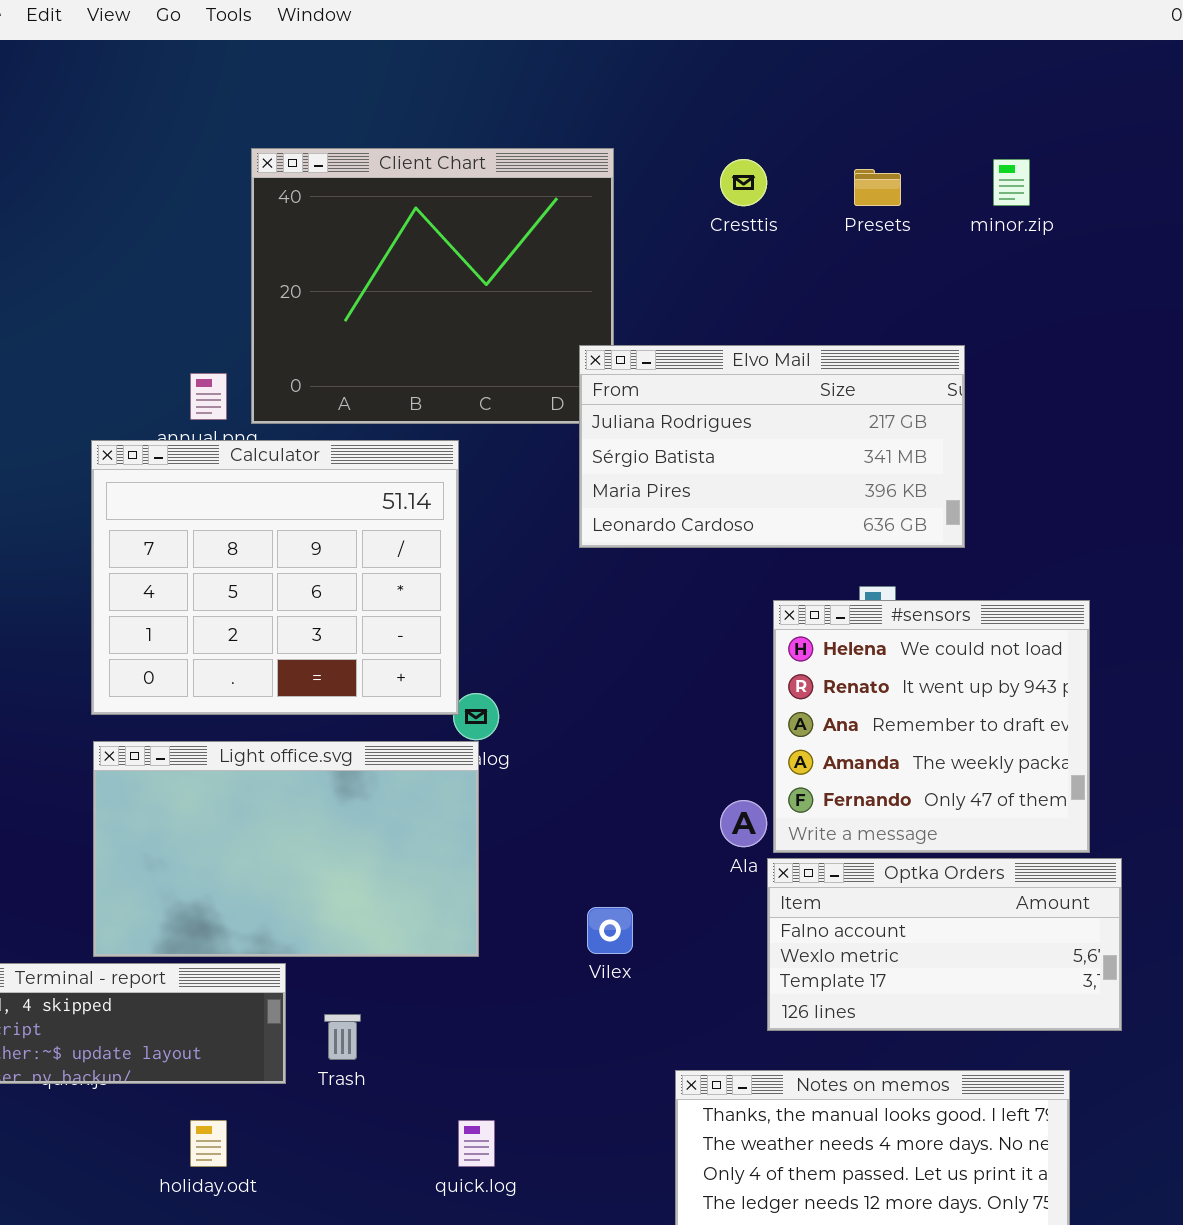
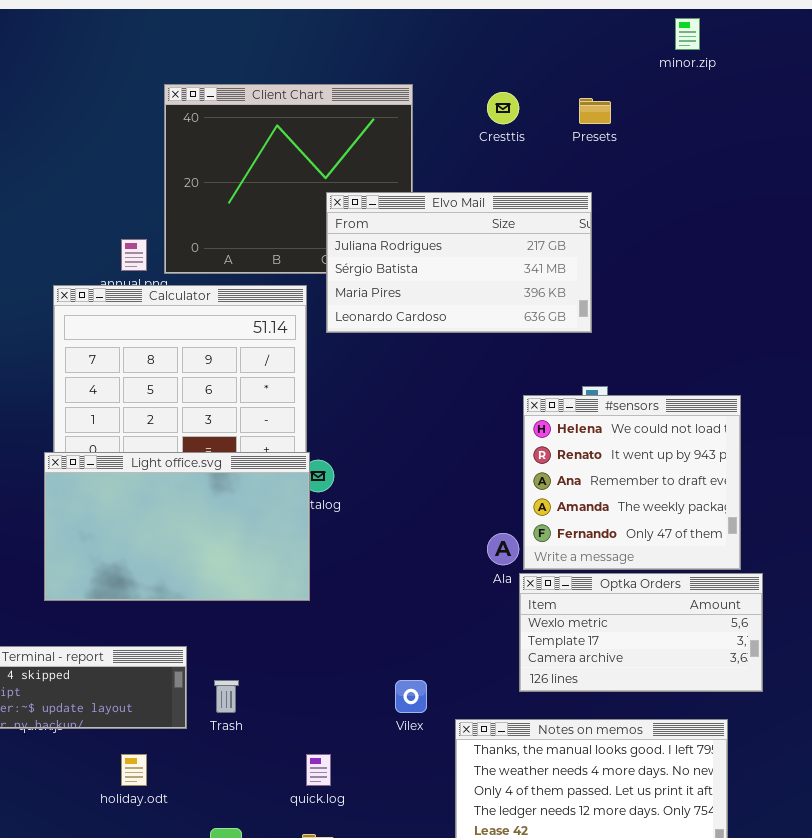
minor.zip: [993,159,1030,206] -> [675,18,700,50], moved
Elvo Mail: [579,345,965,548] -> [326,192,592,333], moved
Light office.svg: [93,741,479,957] -> [44,452,310,601], moved
Optka Orders: [767,858,1122,1031] -> [519,573,763,692], scrolled down 1 row
Vilex: [587,907,633,954] -> [395,680,427,713], moved

